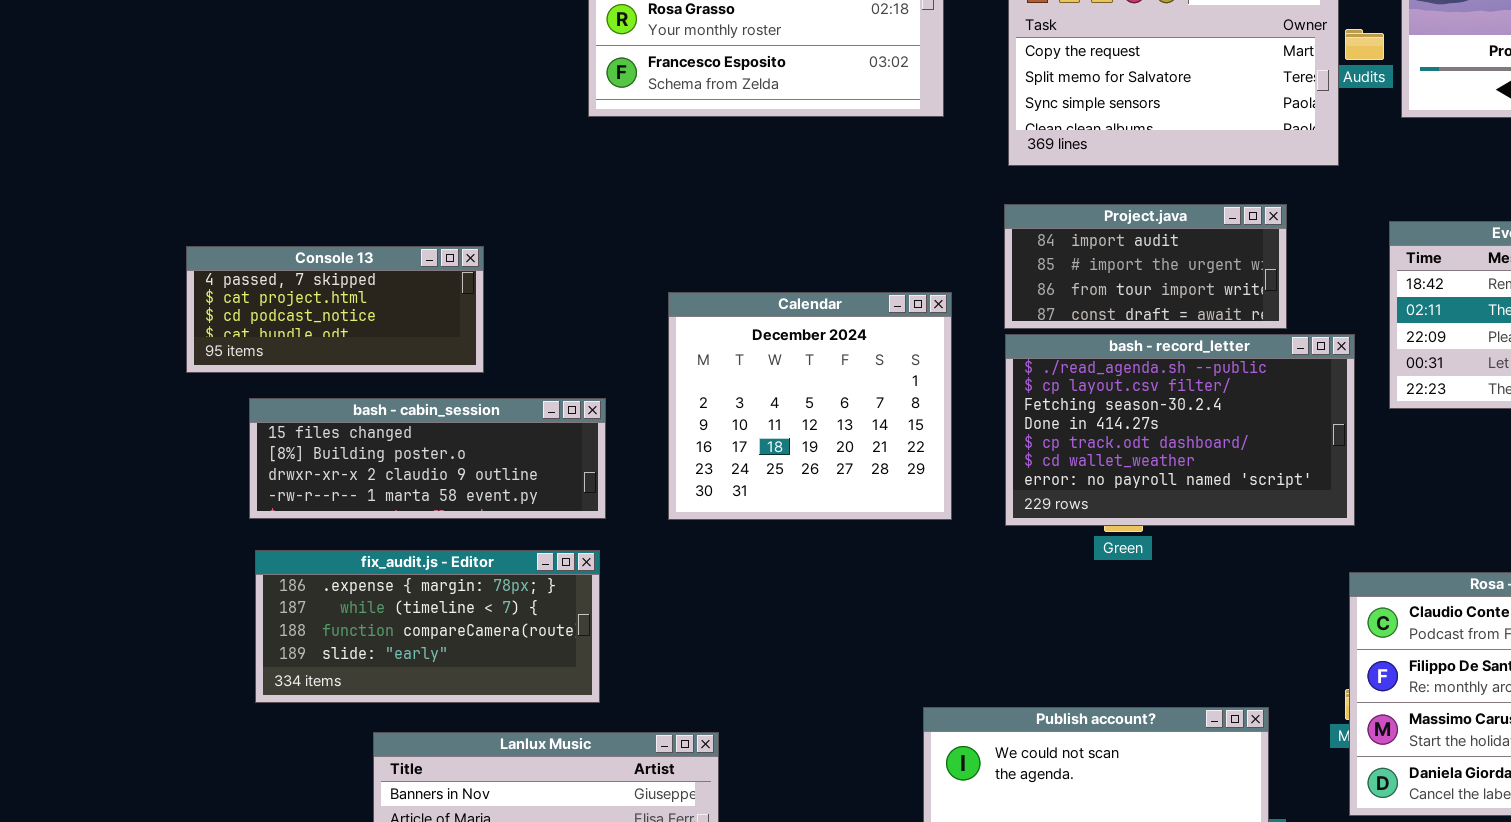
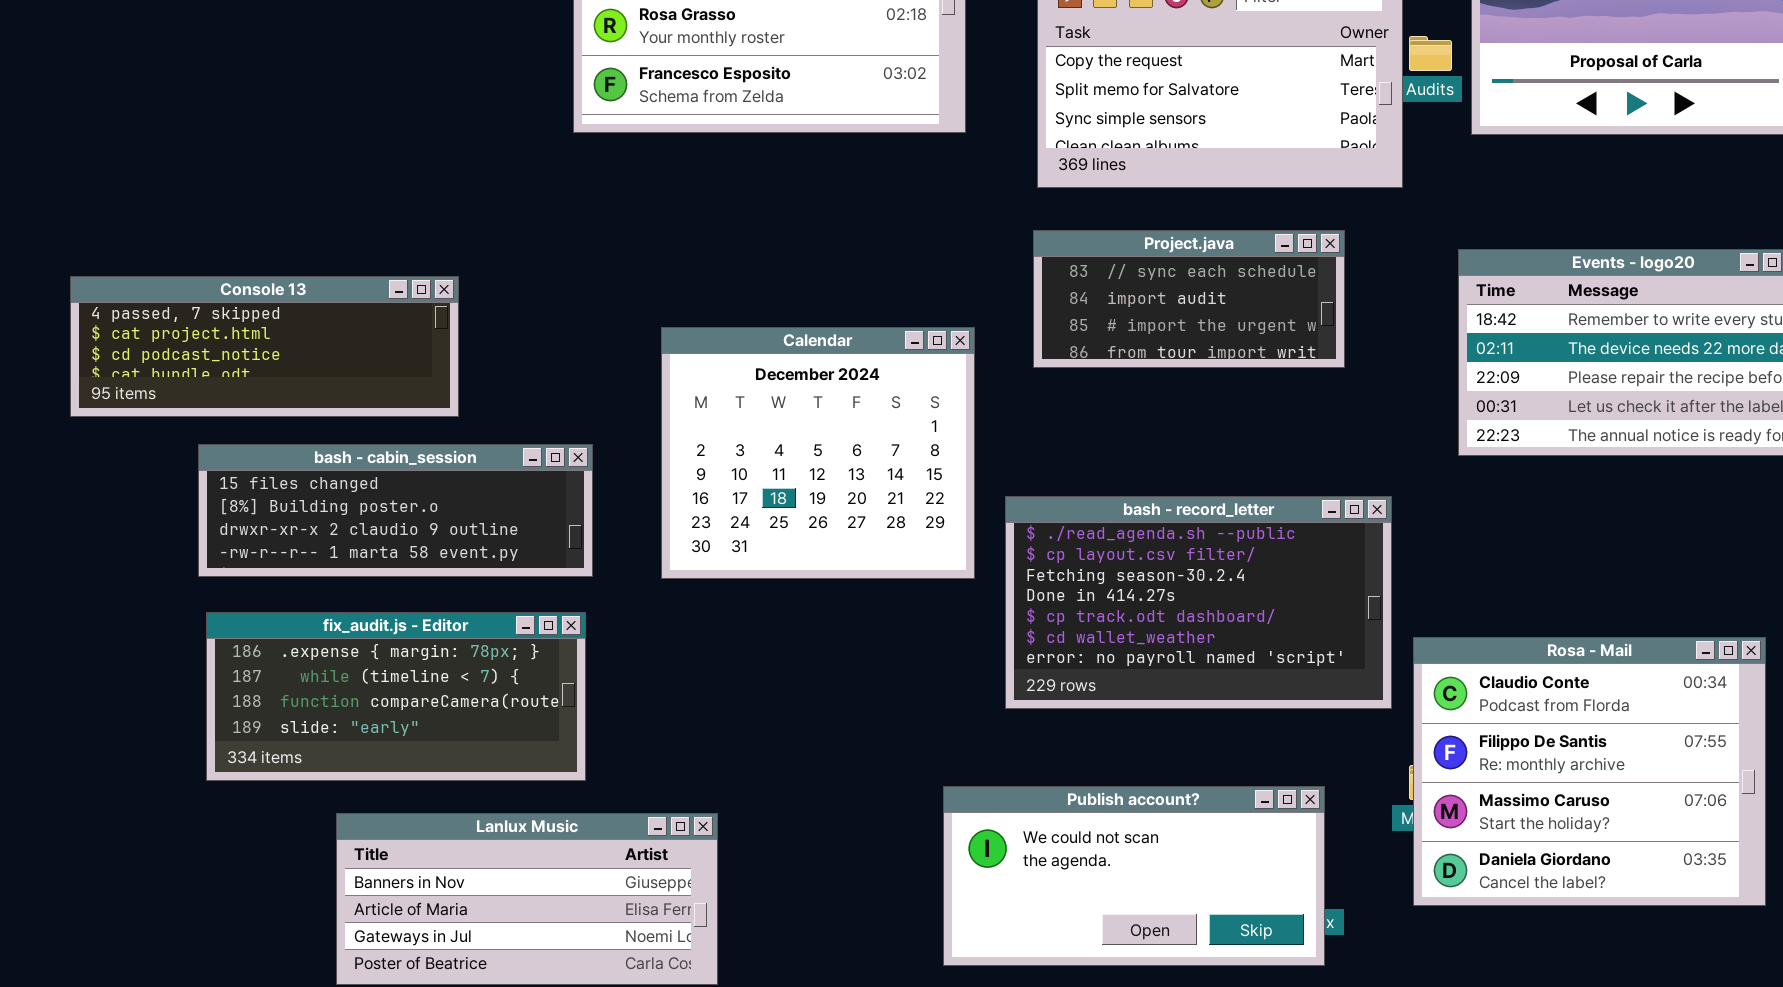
Project.java: [1004,204,1287,329] -> [1033,230,1345,368], scrolled up 1 row
Console 13: [186,246,484,373] -> [70,276,459,417], resized
bash - record_letter: [1005,334,1355,526] -> [1005,496,1392,709], moved

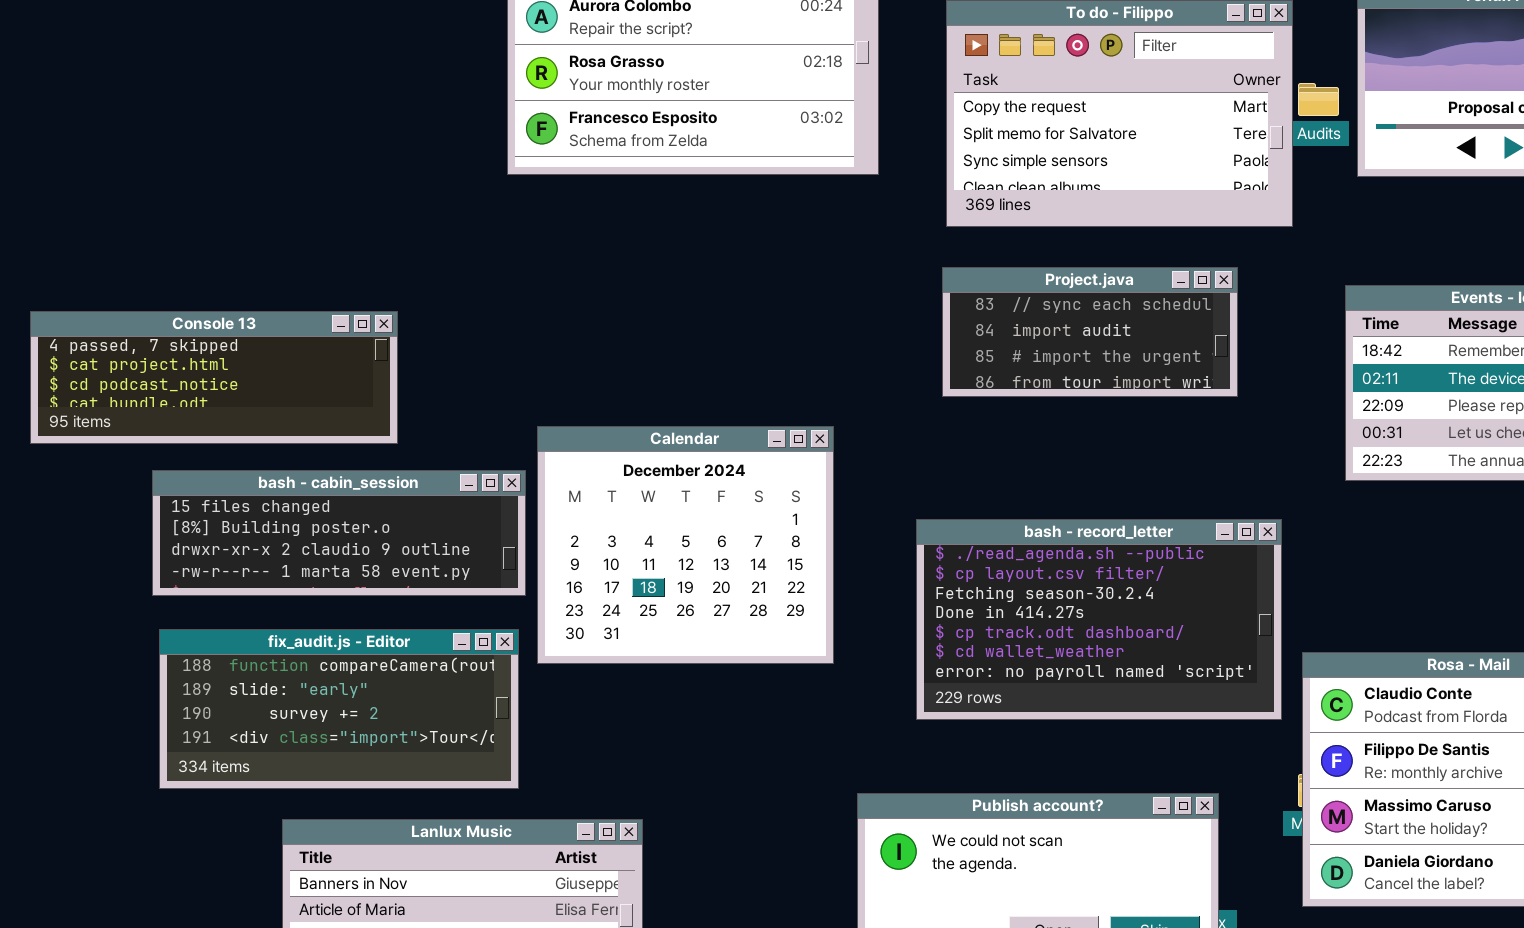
Calendar: [661,327,975,579] -> [537,426,834,664], moved
fix_audit.js - Editor: [206,612,586,781] -> [159,629,519,789], scrolled down 2 rows

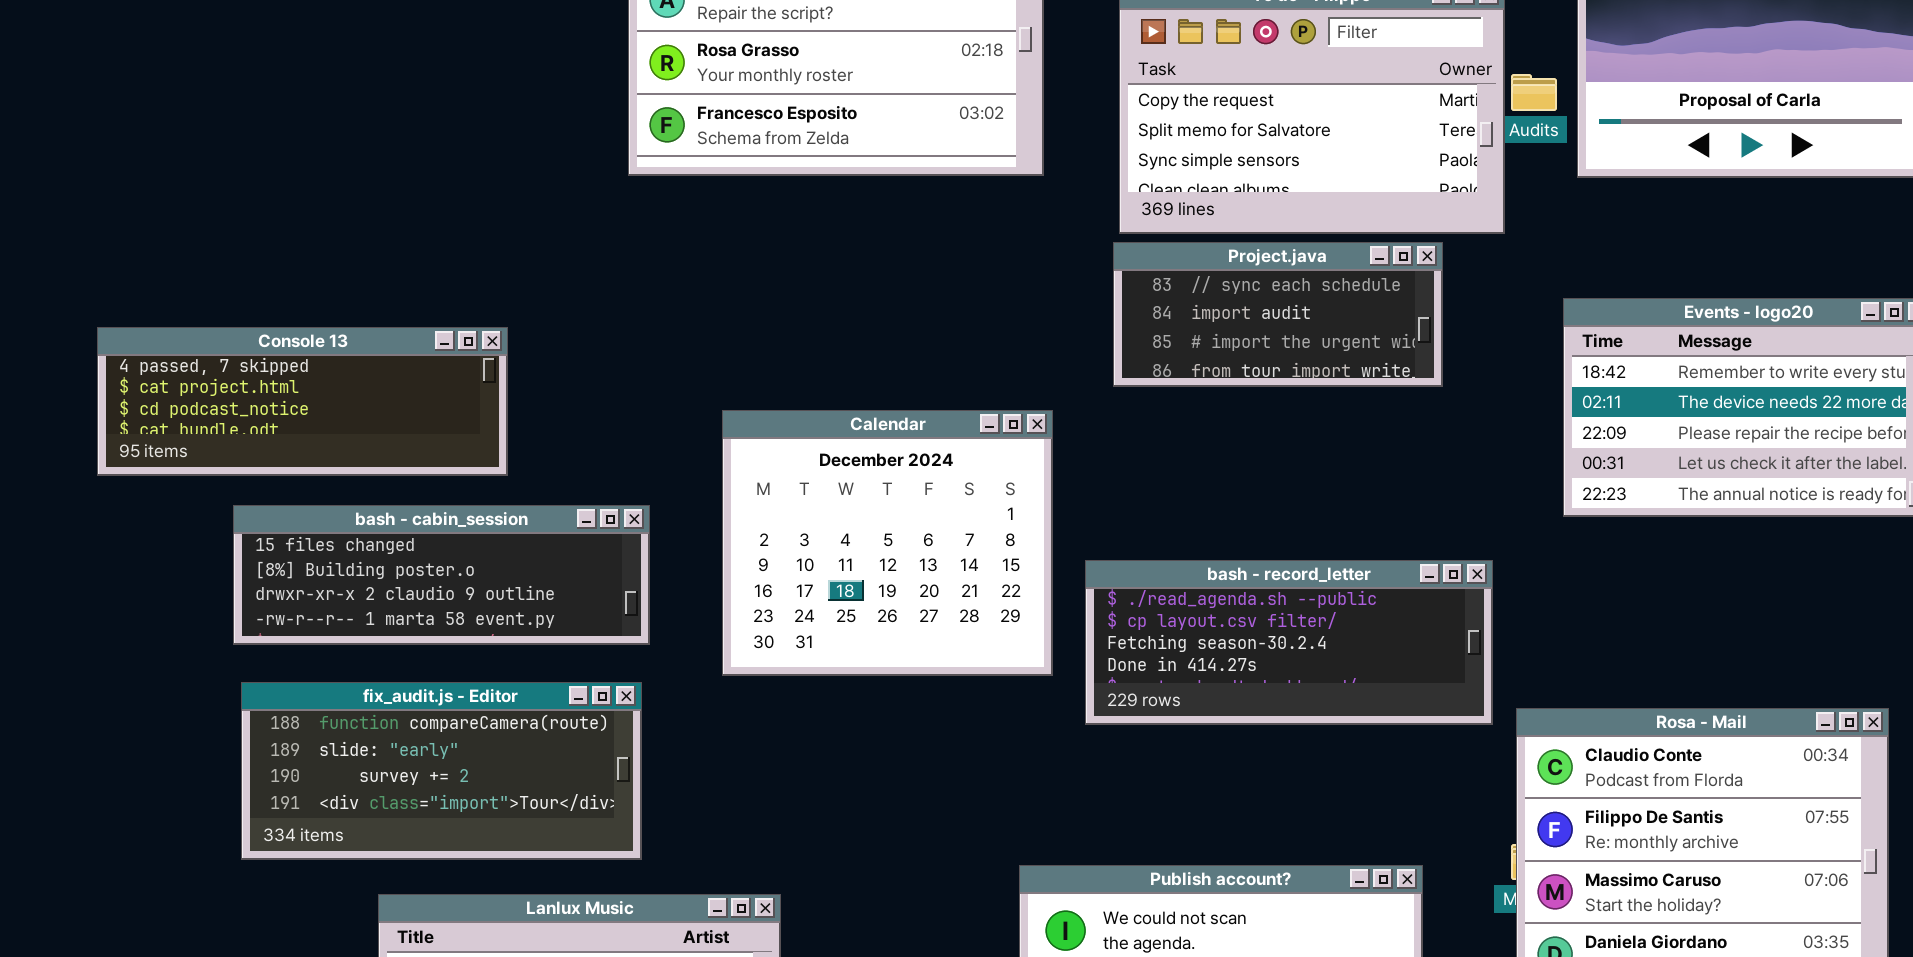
Project.java: [942,267,1238,397] -> [1113,242,1443,387], moved
Calendar: [537,426,834,664] -> [722,410,1053,676], moved
bash - record_letter: [916,519,1282,720] -> [1085,560,1493,725], resized

